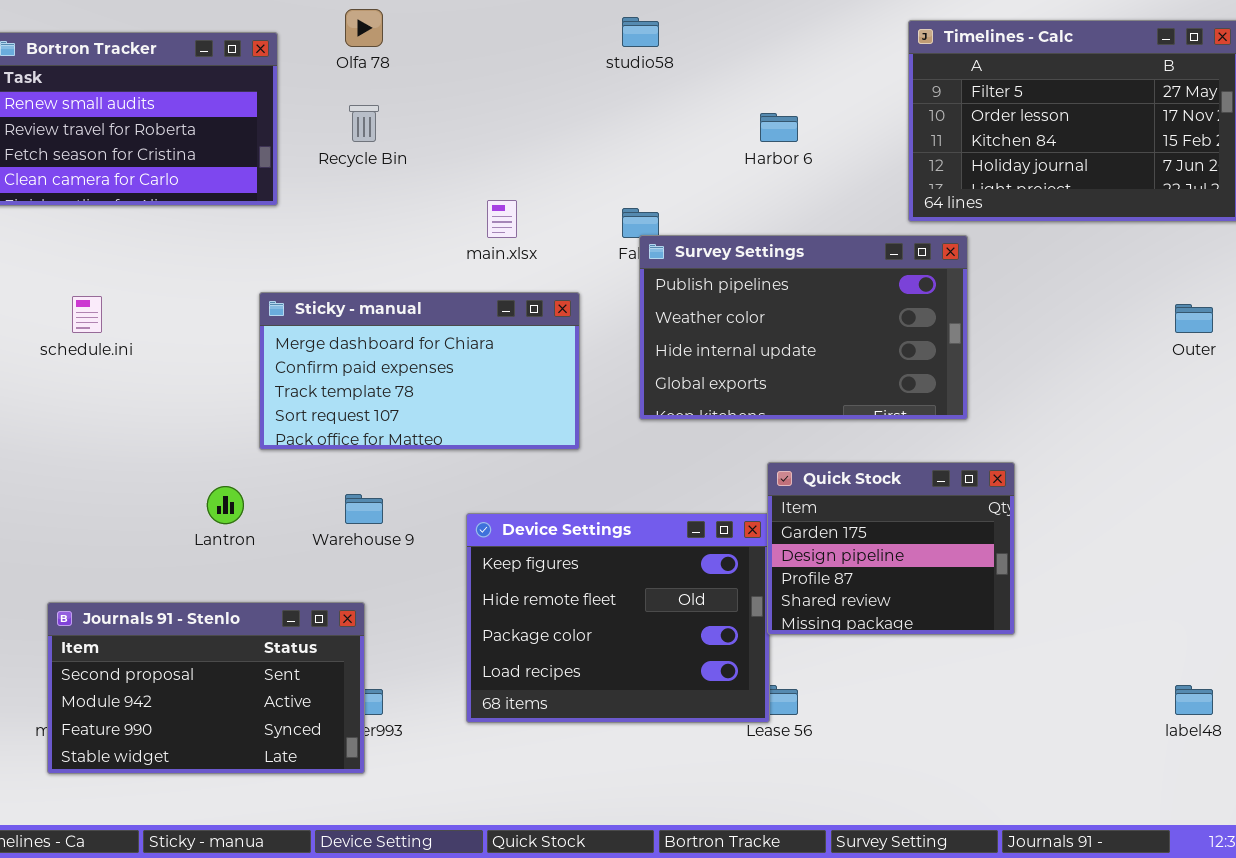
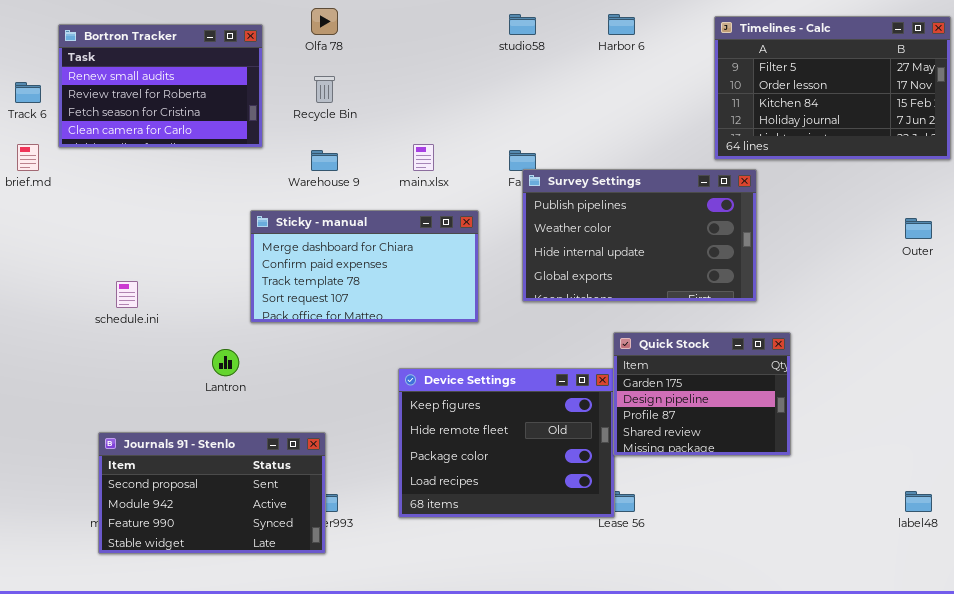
Harbor 6: [760,113,798,142] -> [608,14,635,35], moved
schedule.ini: [72,296,102,333] -> [116,281,138,308], moved
Warehouse 9: [345,494,383,524] -> [311,150,338,171], moved

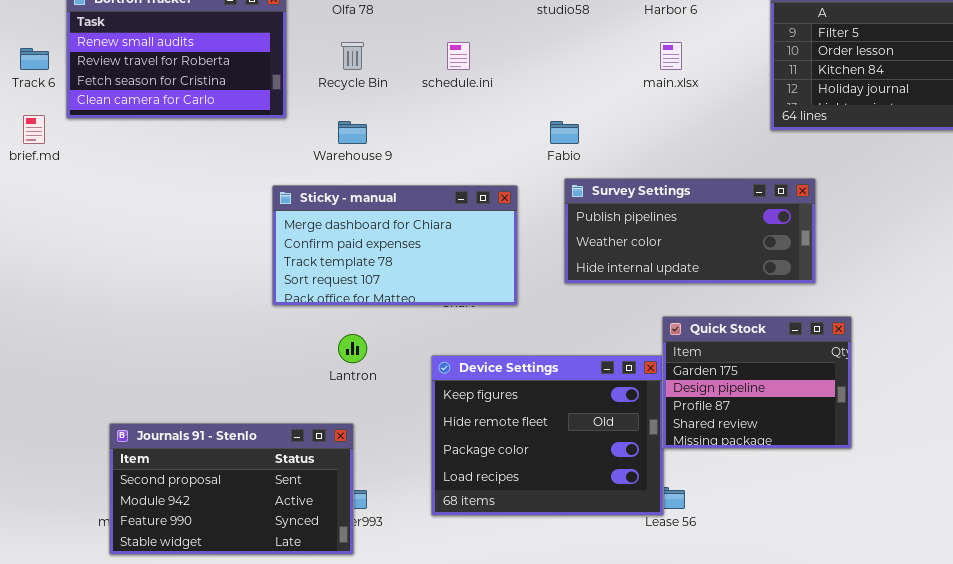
main.xlsx: [413,144,434,171] -> [660,42,682,70], moved
Survey Settings: [522,169,757,302] -> [564,178,816,284], resized
schedule.ini: [116,281,138,308] -> [447,42,470,70], moved
Lantron: [212,349,239,376] -> [338,334,367,363], moved

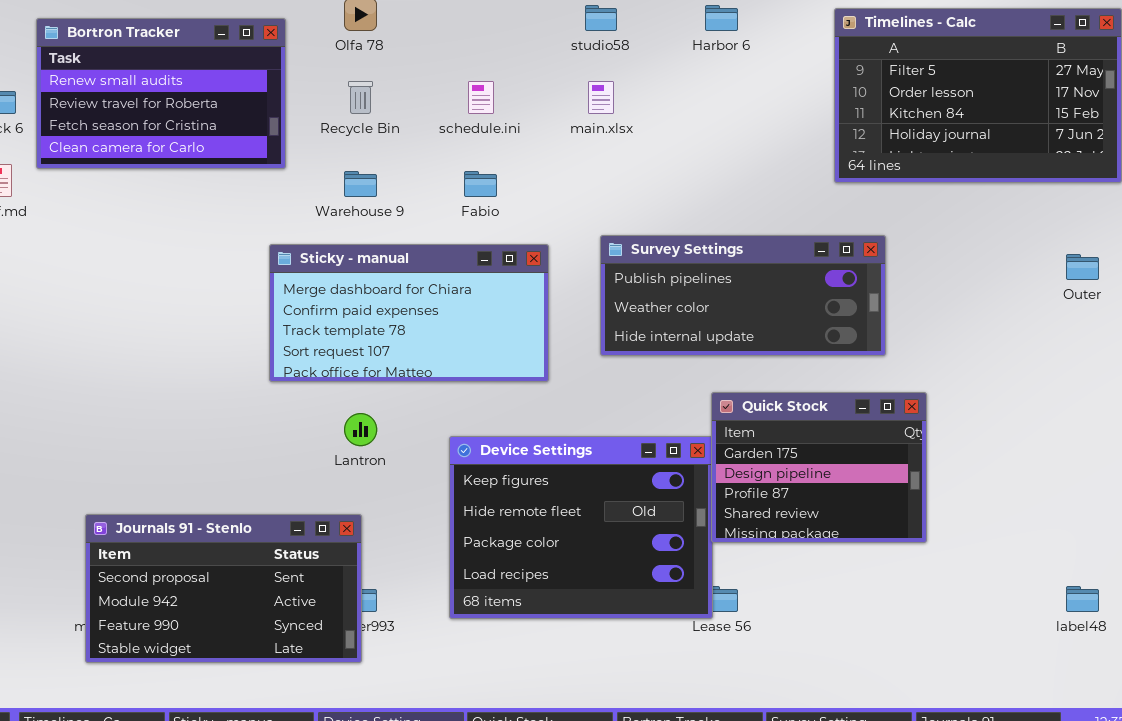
main.xlsx: [660,42,682,70] -> [588,81,614,114], moved
Fabio: [550,121,579,144] -> [464,171,497,197], moved

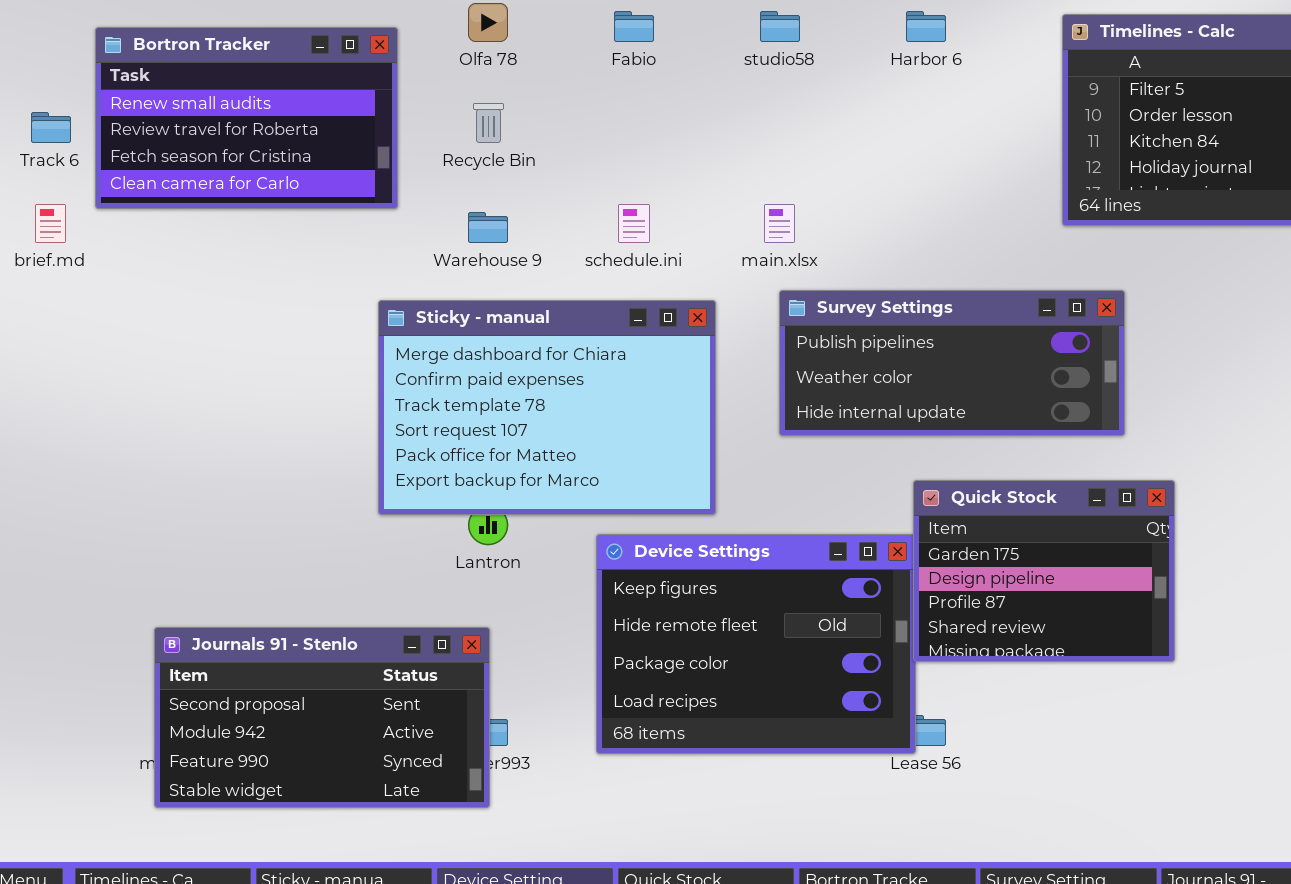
schedule.ini: [468,81,494,114] -> [618,204,650,243], moved
main.xlsx: [588,81,614,114] -> [764,204,795,243], moved
Fabio: [464,171,497,197] -> [614,11,654,42], moved
Sticky - manual: [269,244,549,382] -> [378,300,716,515], resized

